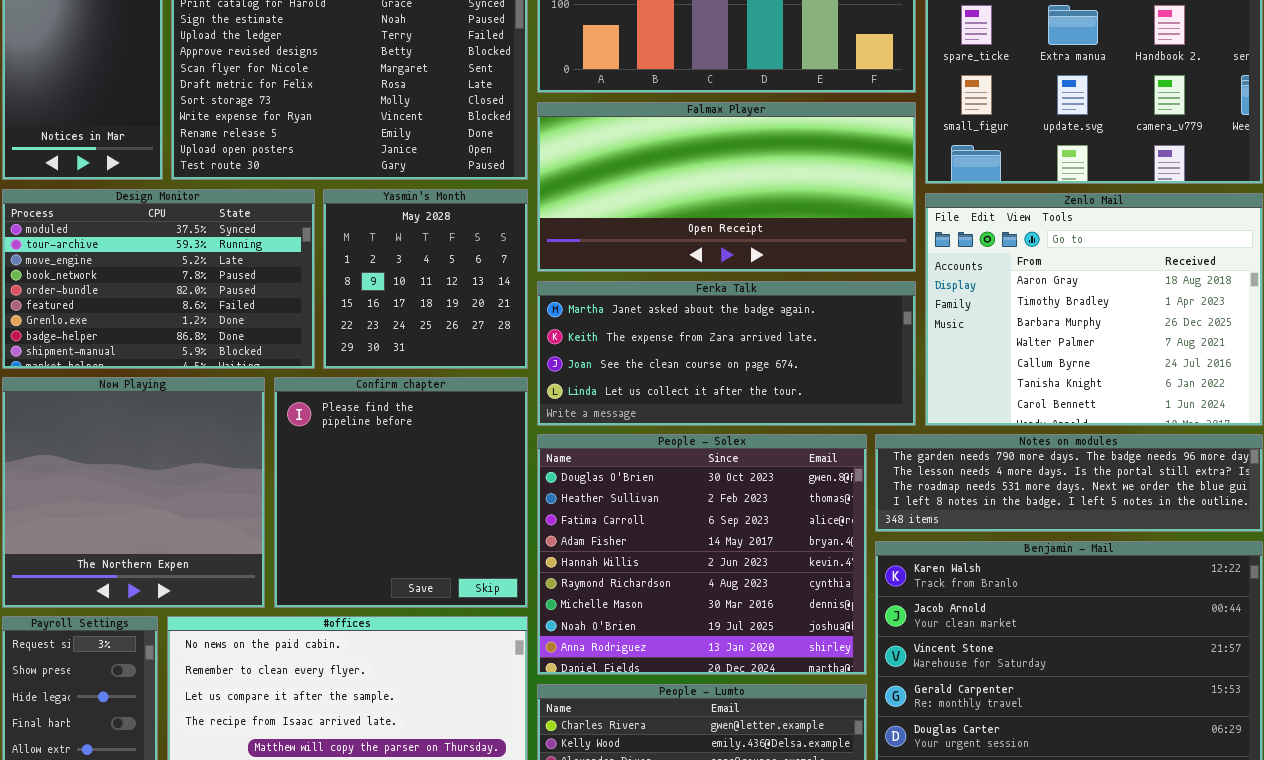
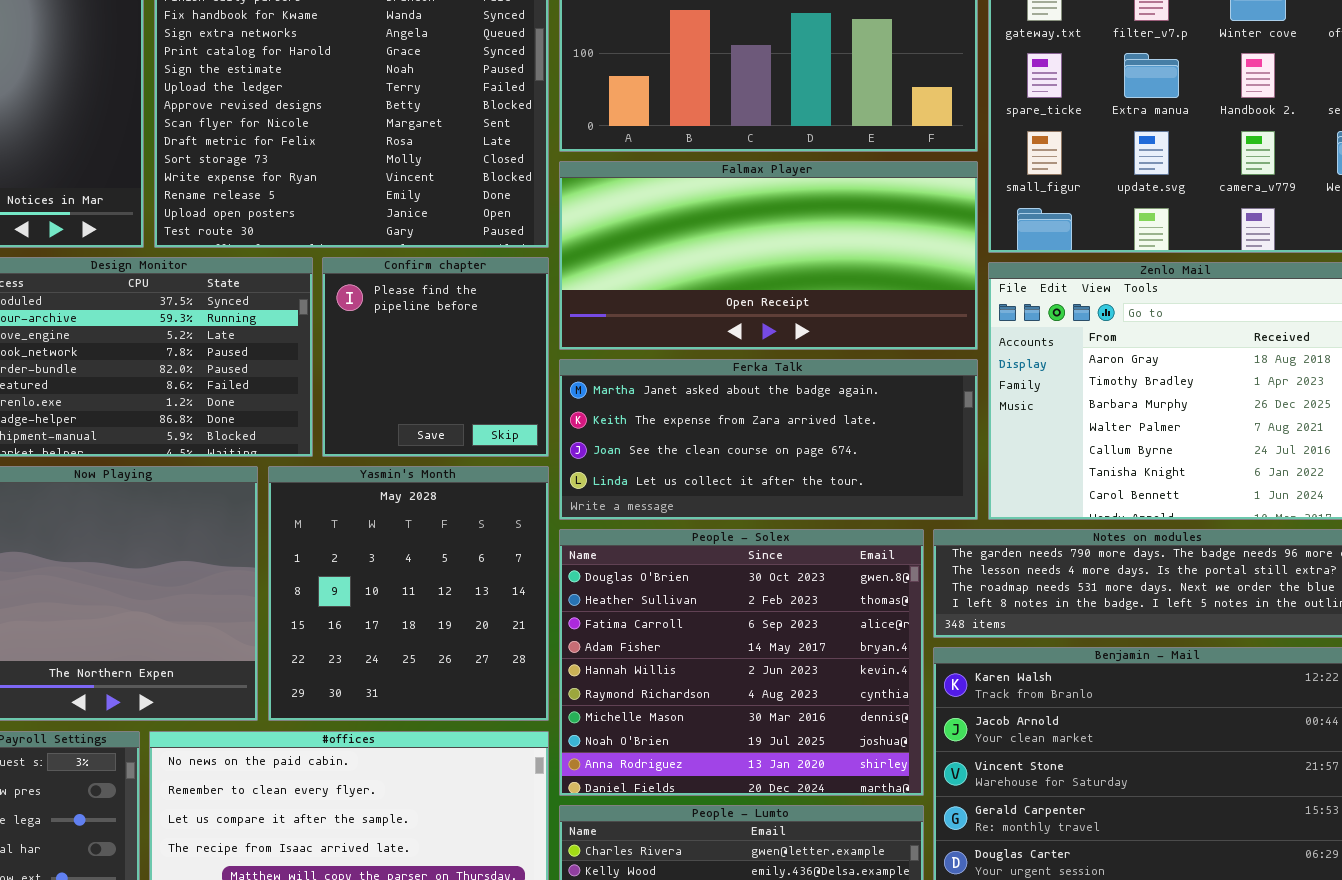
Yasmin's Month: [323,189,528,369] -> [268,466,549,721], moved, resized
Confirm chapter: [274,377,528,608] -> [322,257,549,457], moved, resized

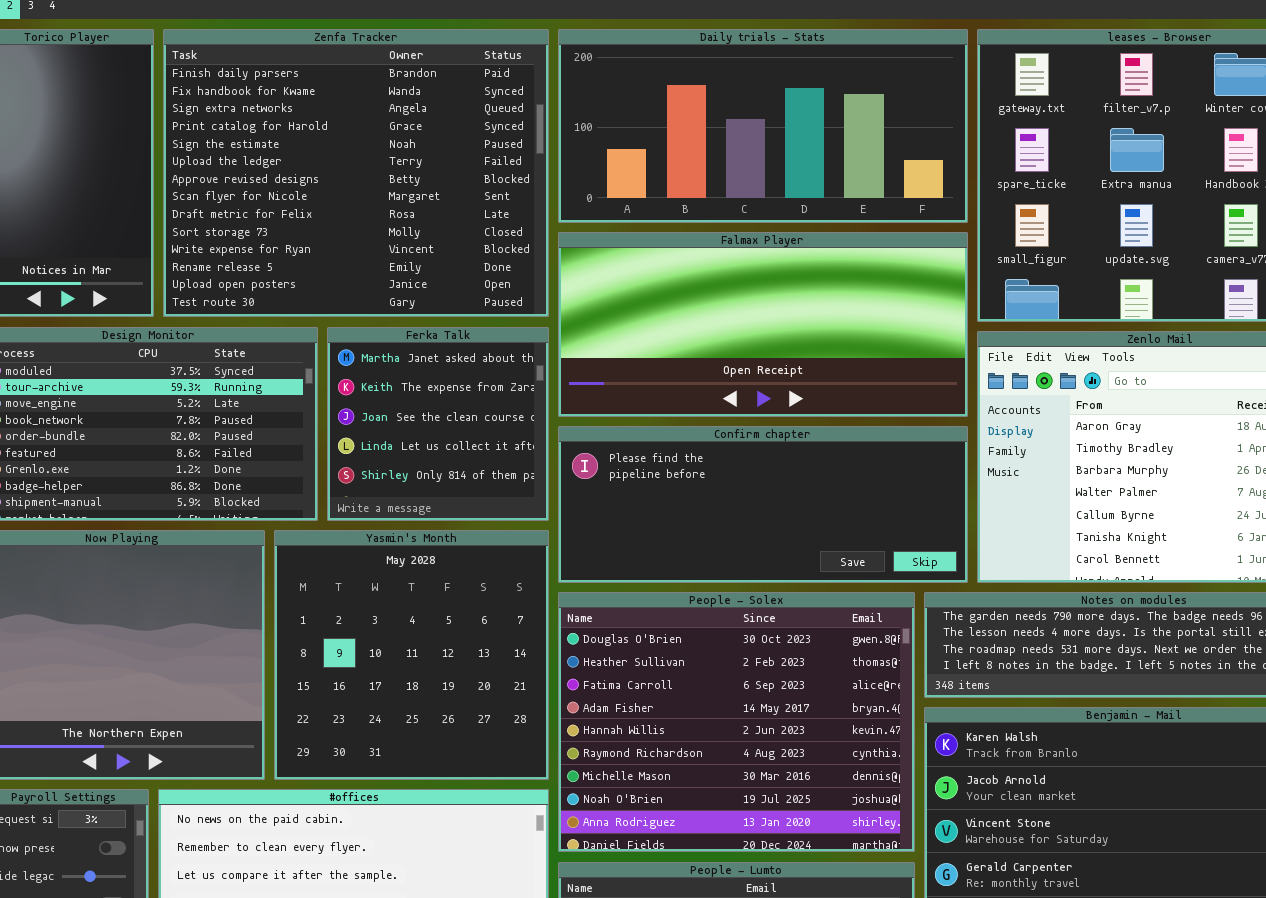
Confirm chapter: [322,257,549,457] -> [558,426,968,583], moved, resized
Ferka Talk: [559,359,978,520] -> [327,327,549,521], moved, resized

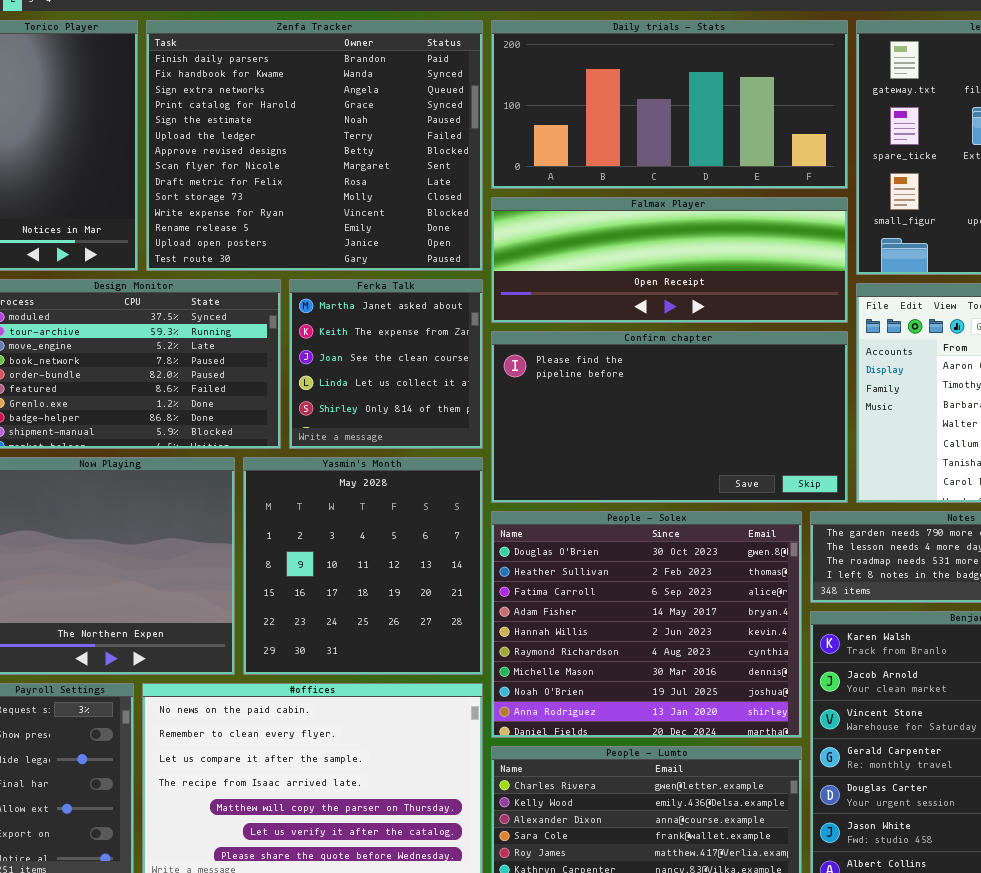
Falmax Player: [558,232,968,417] -> [491,197,848,323], resized
Confirm chapter: [558,426,968,583] -> [491,331,848,503], resized

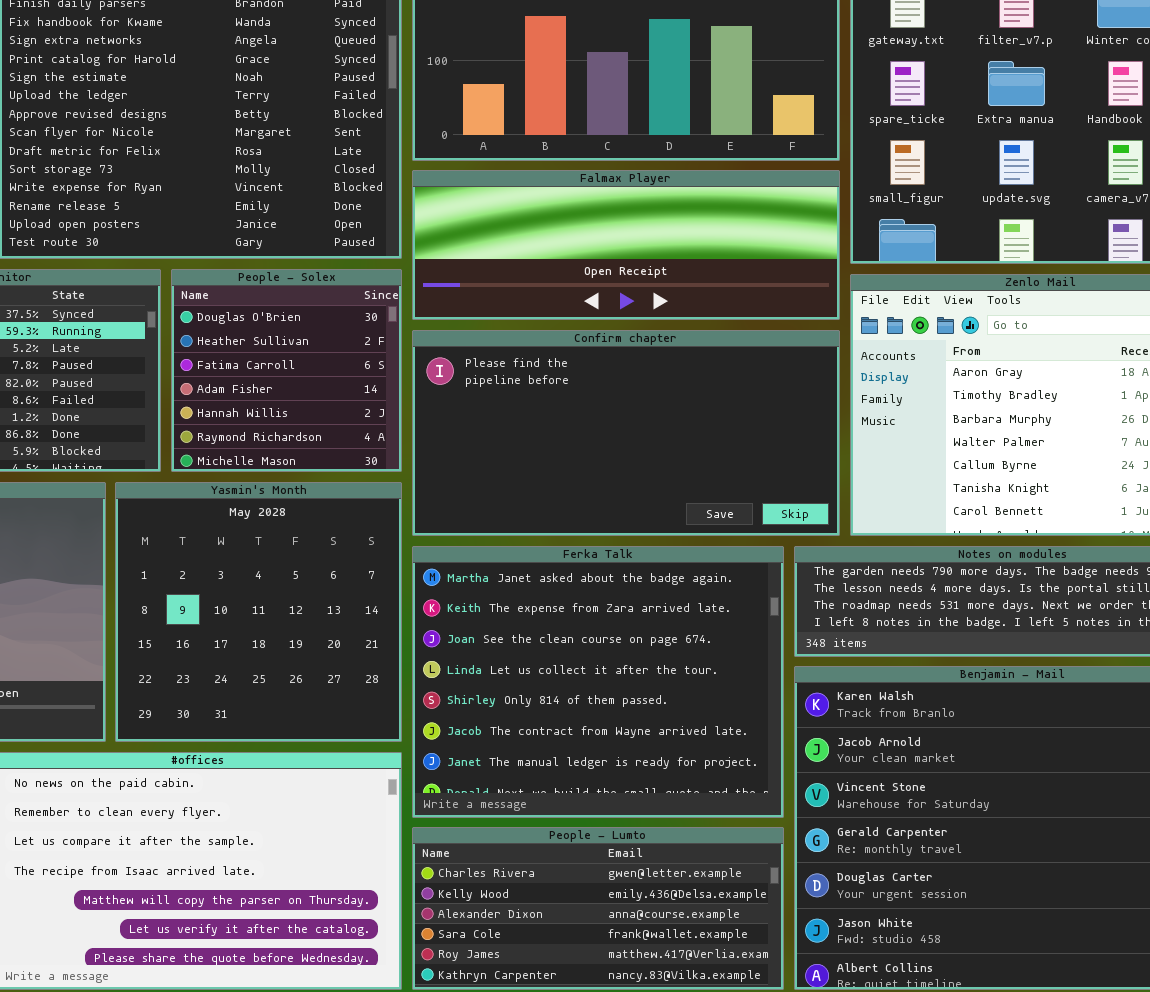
Ferka Talk: [289,279,483,449] -> [412,546,784,818], moved, resized
People - Solex: [491,511,802,738] -> [171,269,402,472], moved, resized

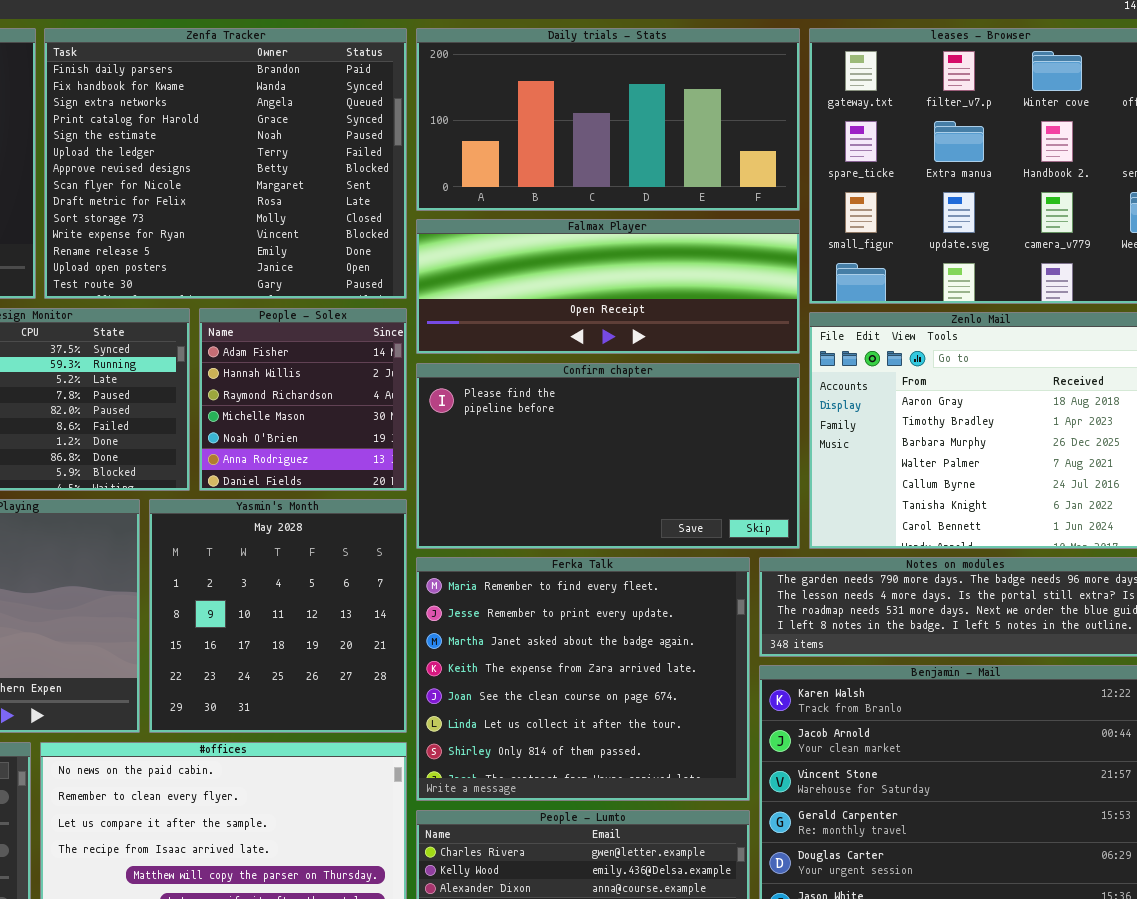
People - Solex: [171,269,402,472] -> [199,308,407,491], scrolled down 3 rows
Ferka Talk: [412,546,784,818] -> [416,557,750,801], scrolled up 2 rows

